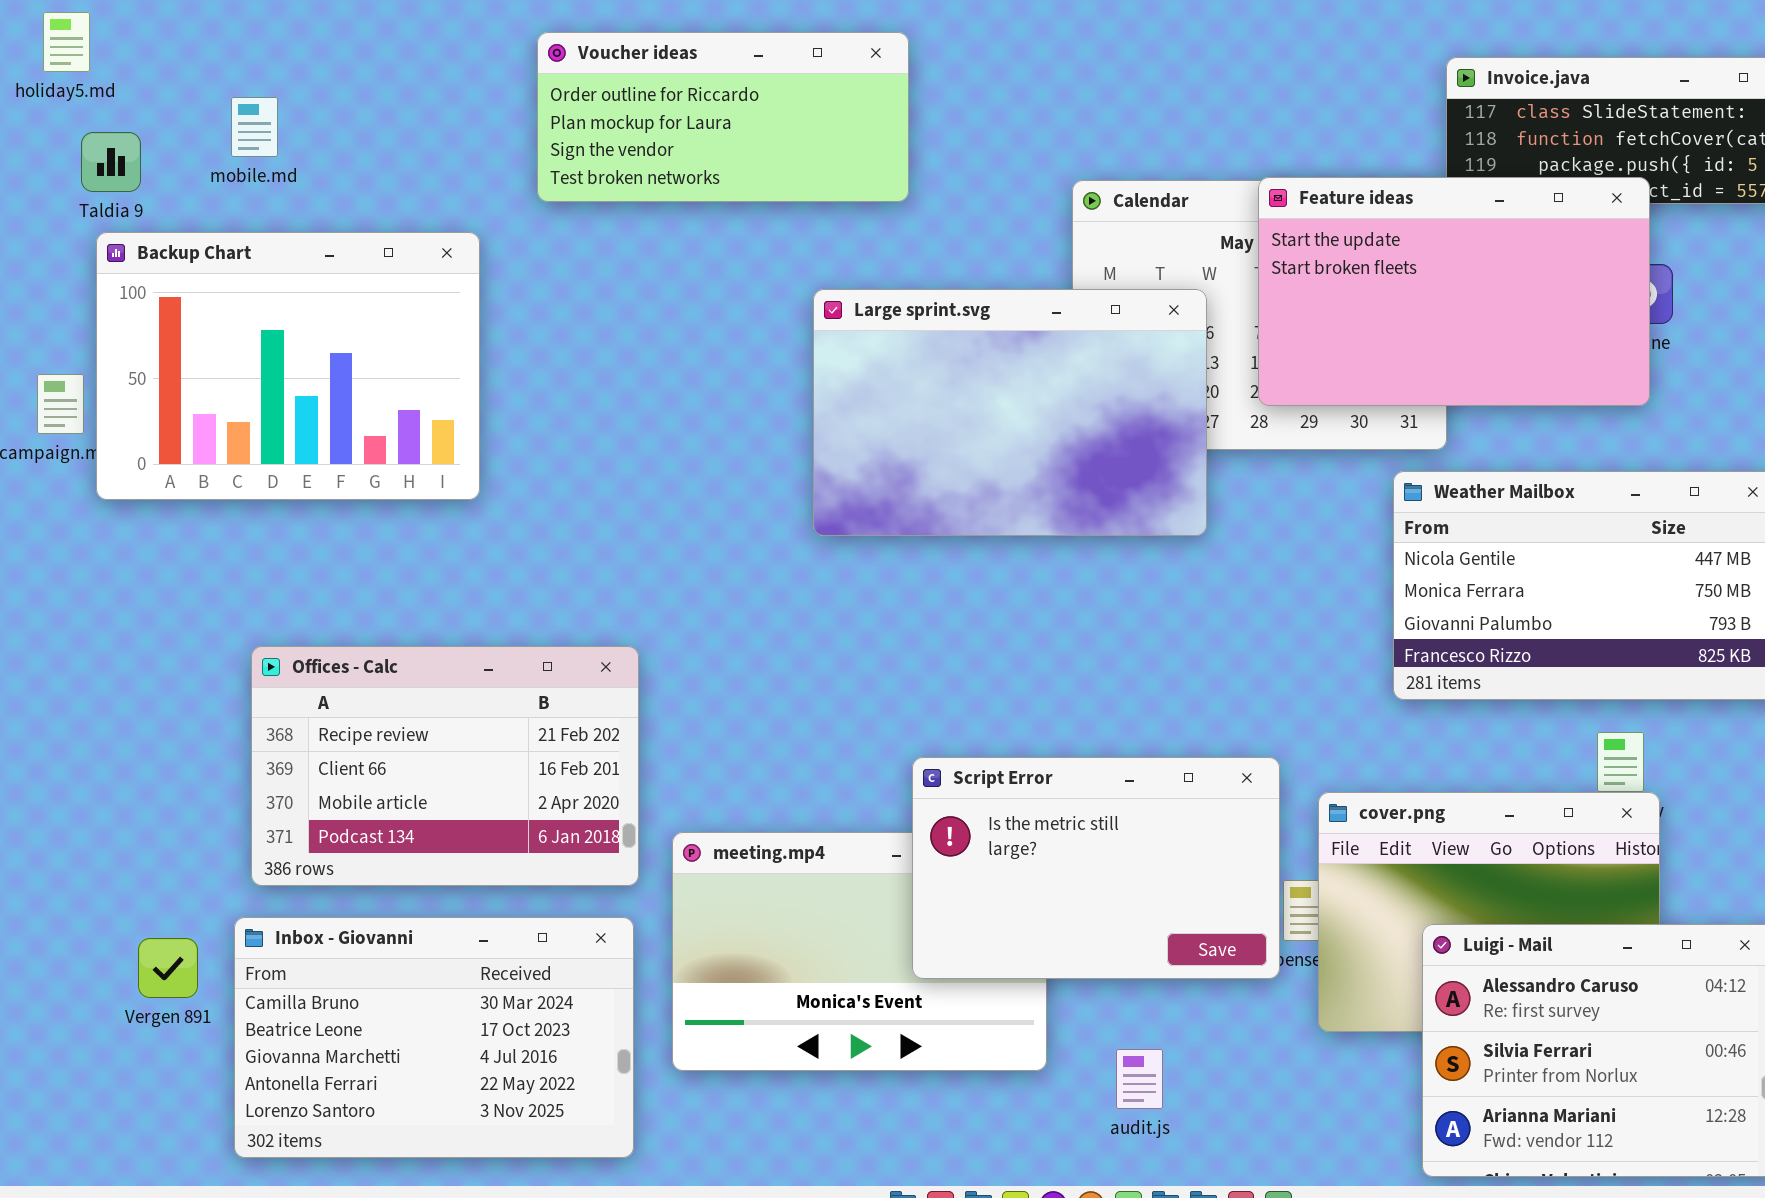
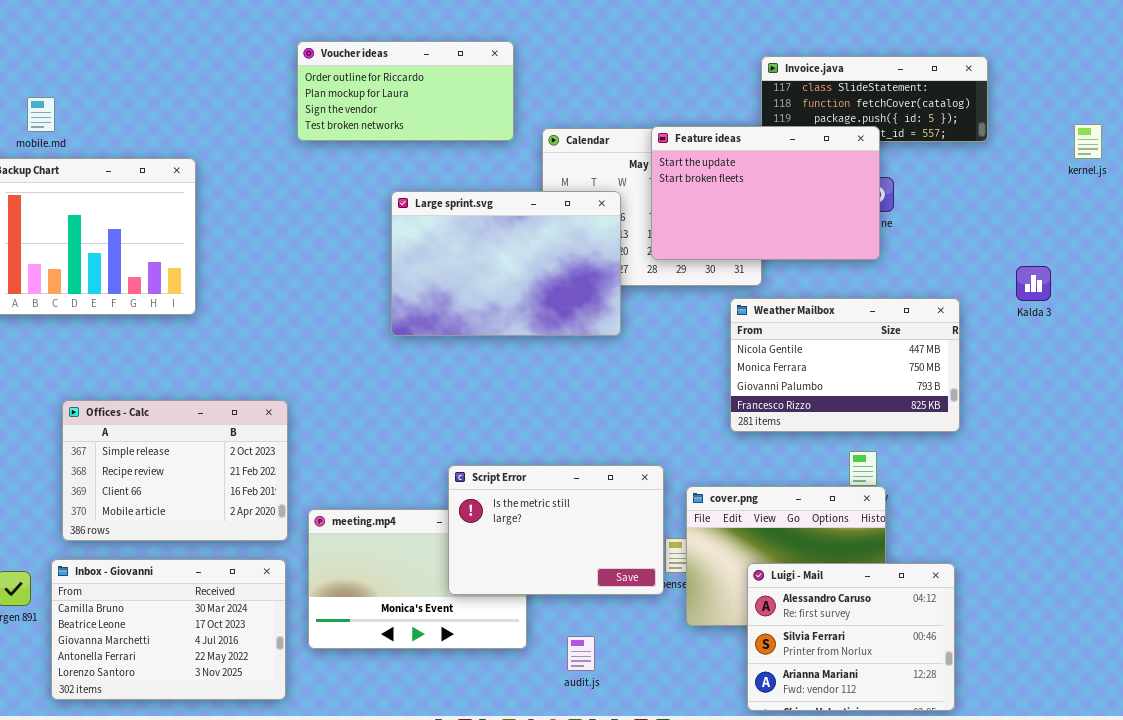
Voucher ideas: [537,32,909,202] -> [297,41,514,141], moved
mobile.md: [231,97,278,157] -> [27,97,55,132], moved
Offices - Calc: [251,646,639,886] -> [62,400,288,541], scrolled up 1 row

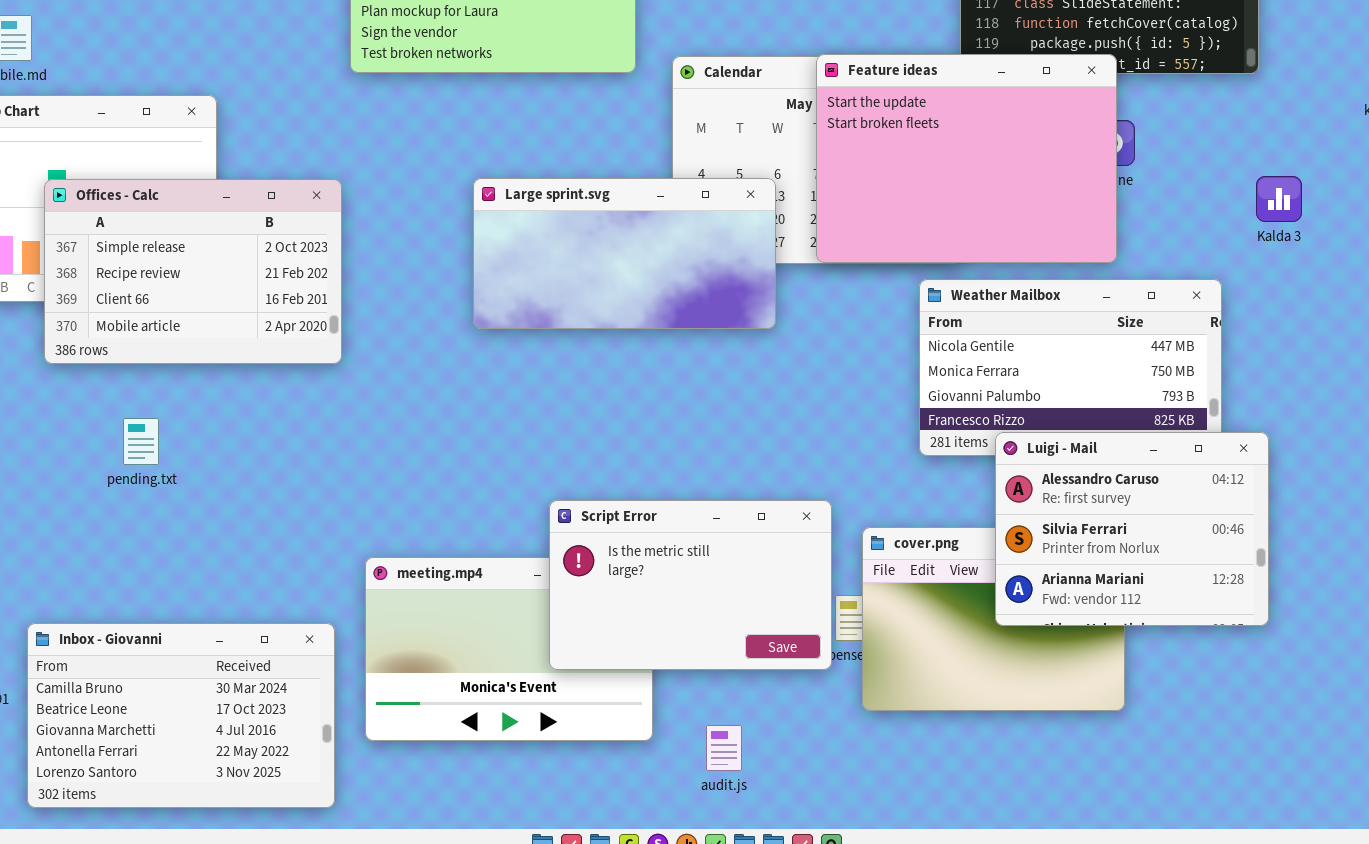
Feature ideas: [651,126,880,260] -> [816,54,1117,263], resized
Large sprint.svg: [391,191,621,336] -> [473,178,776,329], resized
Kalda 3: [1016,266,1051,301] -> [1256,176,1302,222], moved
Offices - Calc: [62,400,288,541] -> [44,179,342,364], moved
Luigi - Mail: [747,563,955,711] -> [995,432,1269,626], moved

